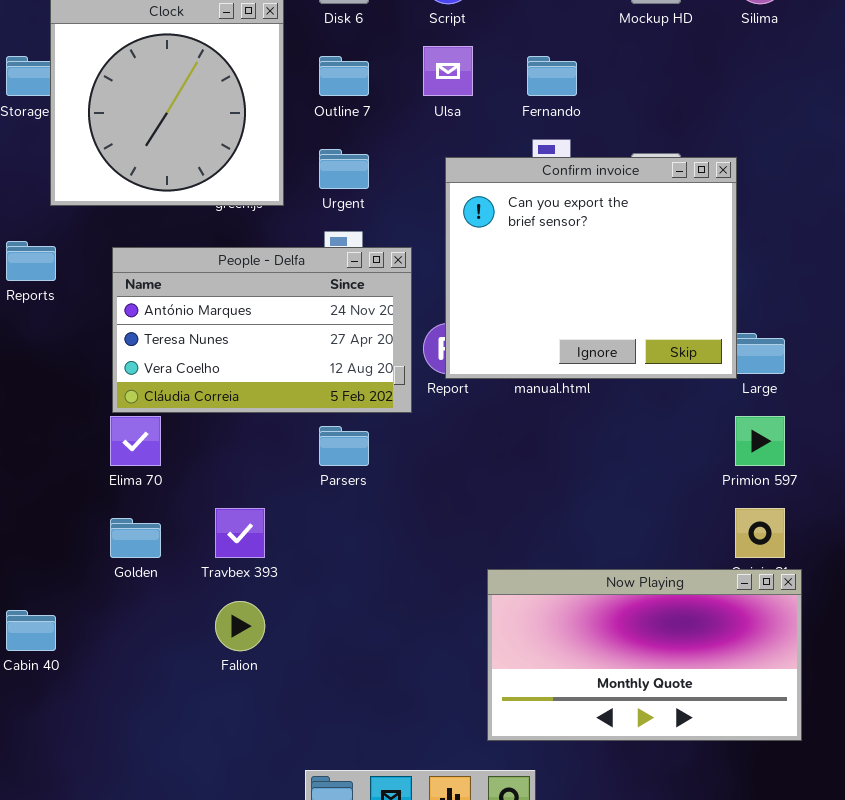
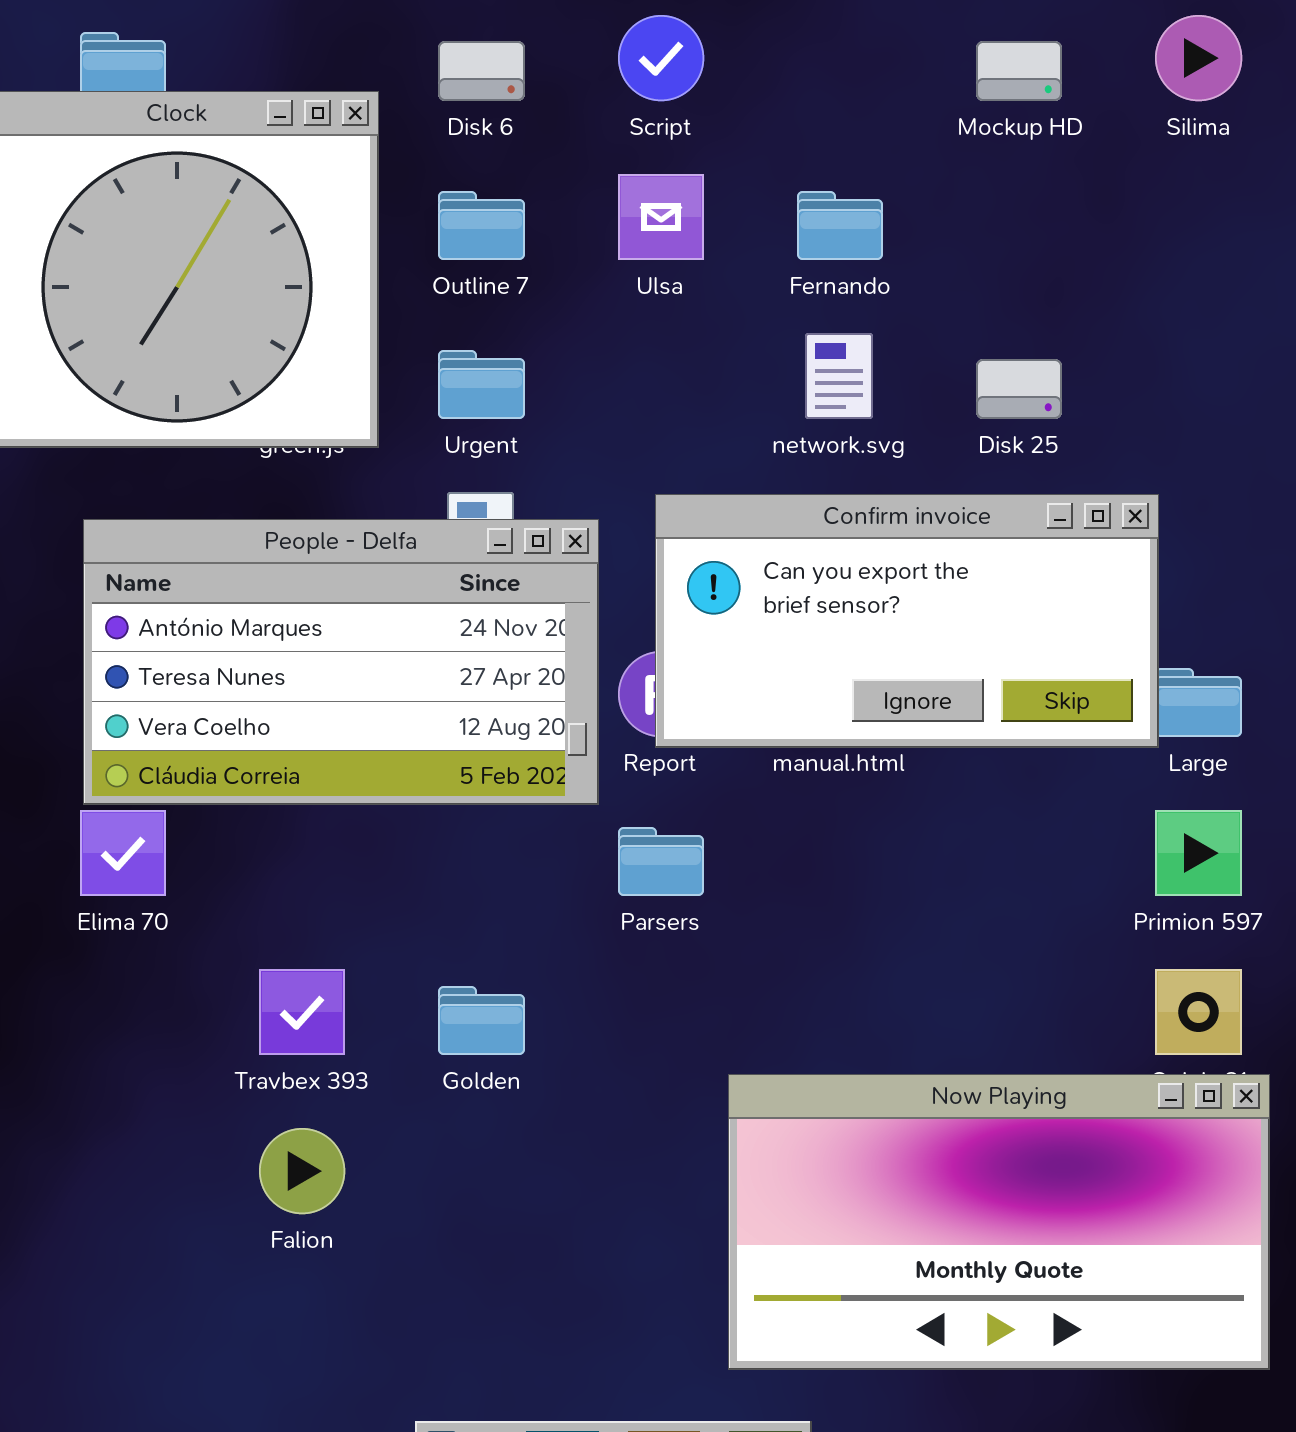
Confirm invoice: [445,157,737,379] -> [655,494,1159,748], resized
Parsers: [319,426,369,466] -> [618,827,704,896], moved
Golden: [110,518,161,558] -> [438,986,525,1055], moved

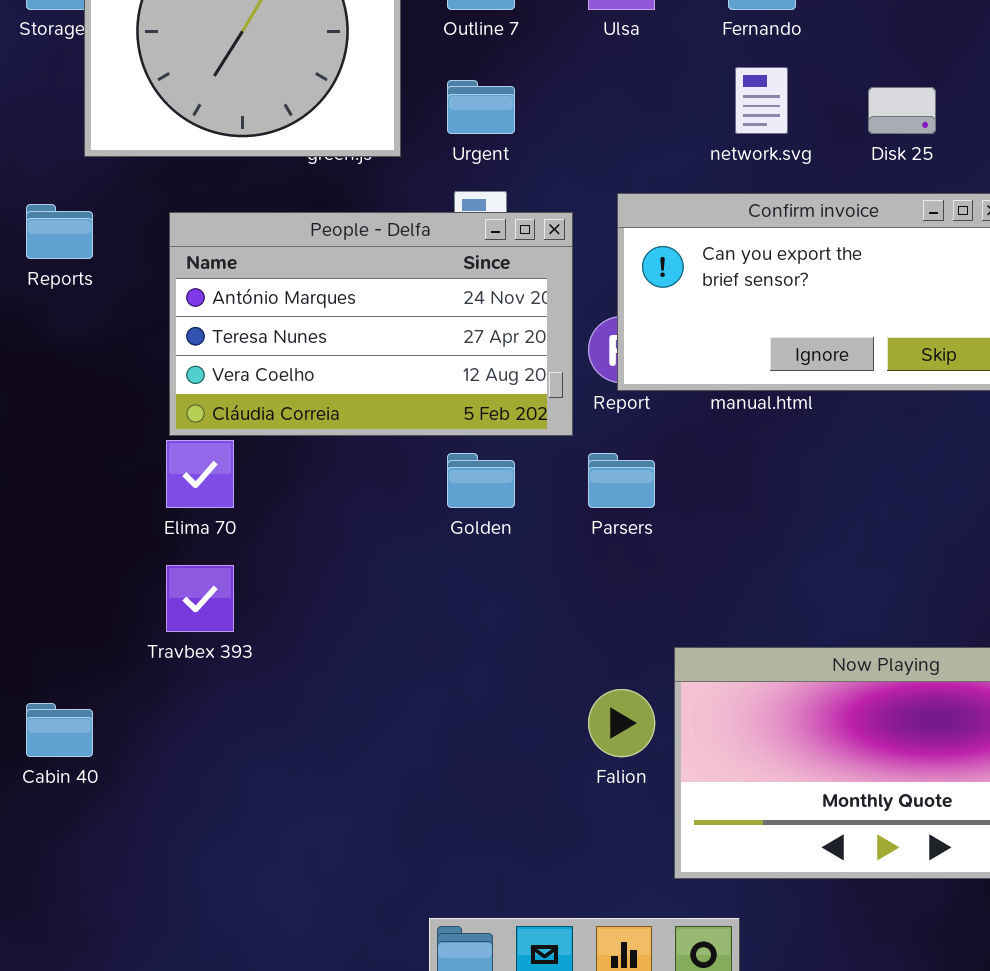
Travbex 393: [259,969,345,1055] -> [166,565,234,632], moved
Golden: [438,986,525,1055] -> [447,453,515,508], moved
Falion: [259,1128,345,1214] -> [588,689,655,757], moved

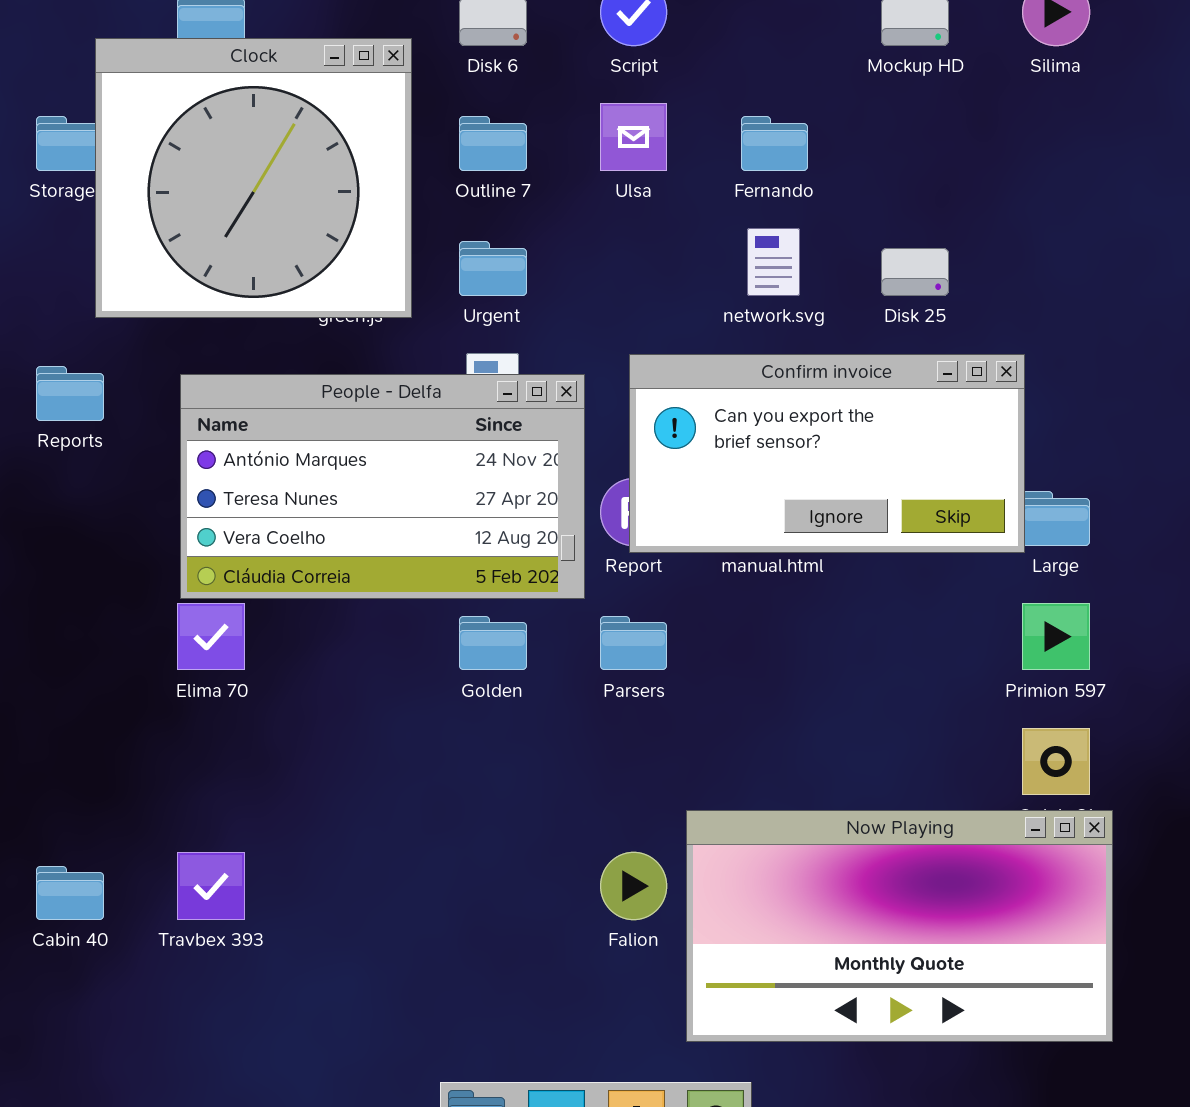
Travbex 393: [166,565,234,632] -> [177,852,245,920], moved

